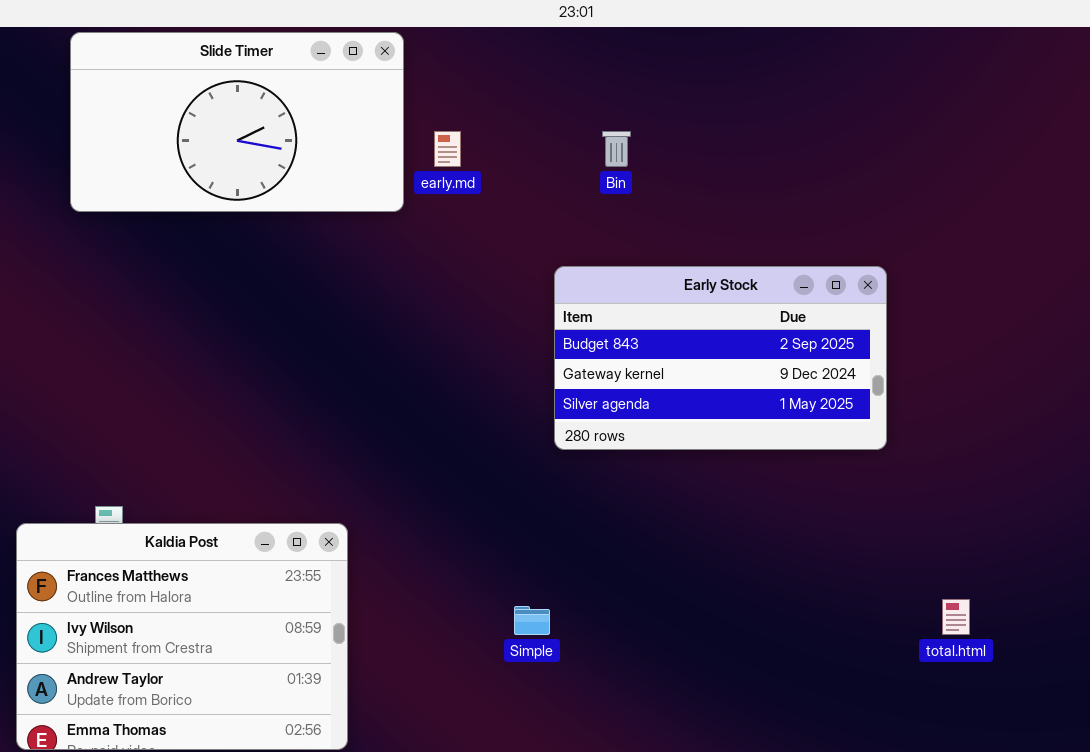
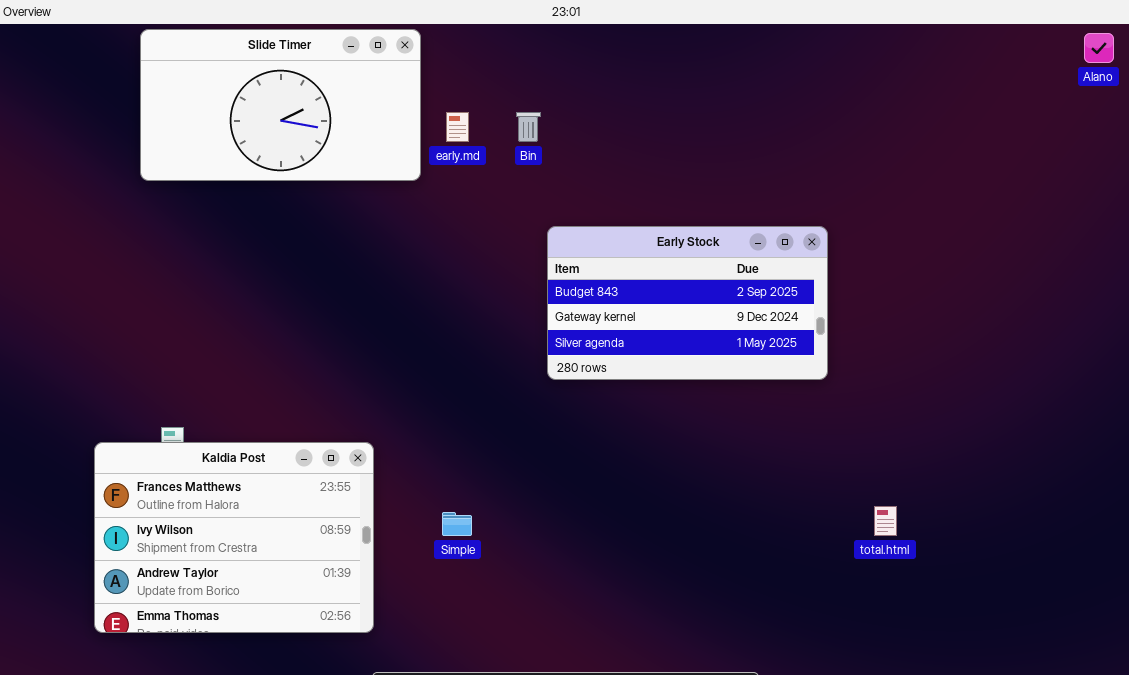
Bin: [602,131,631,167] -> [516,112,541,142], moved
Simple: [514,606,550,635] -> [442,512,472,536], moved

